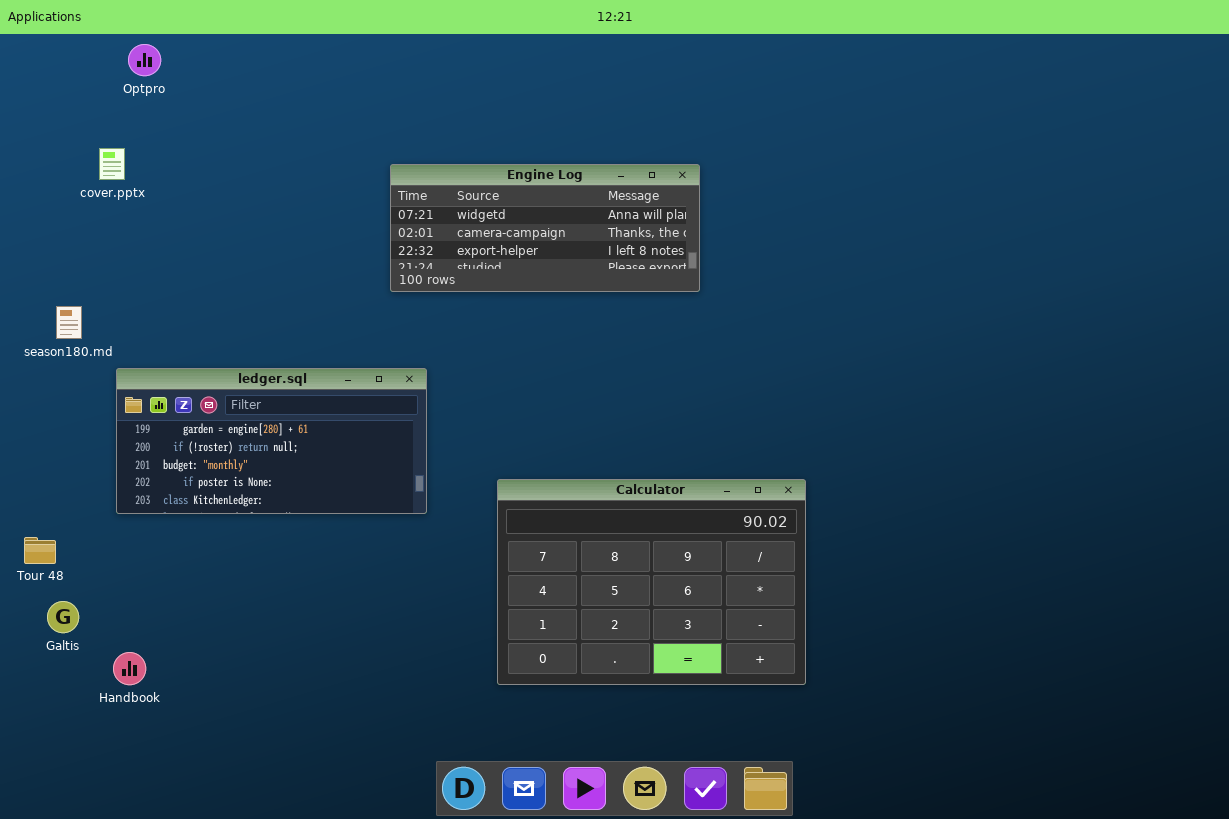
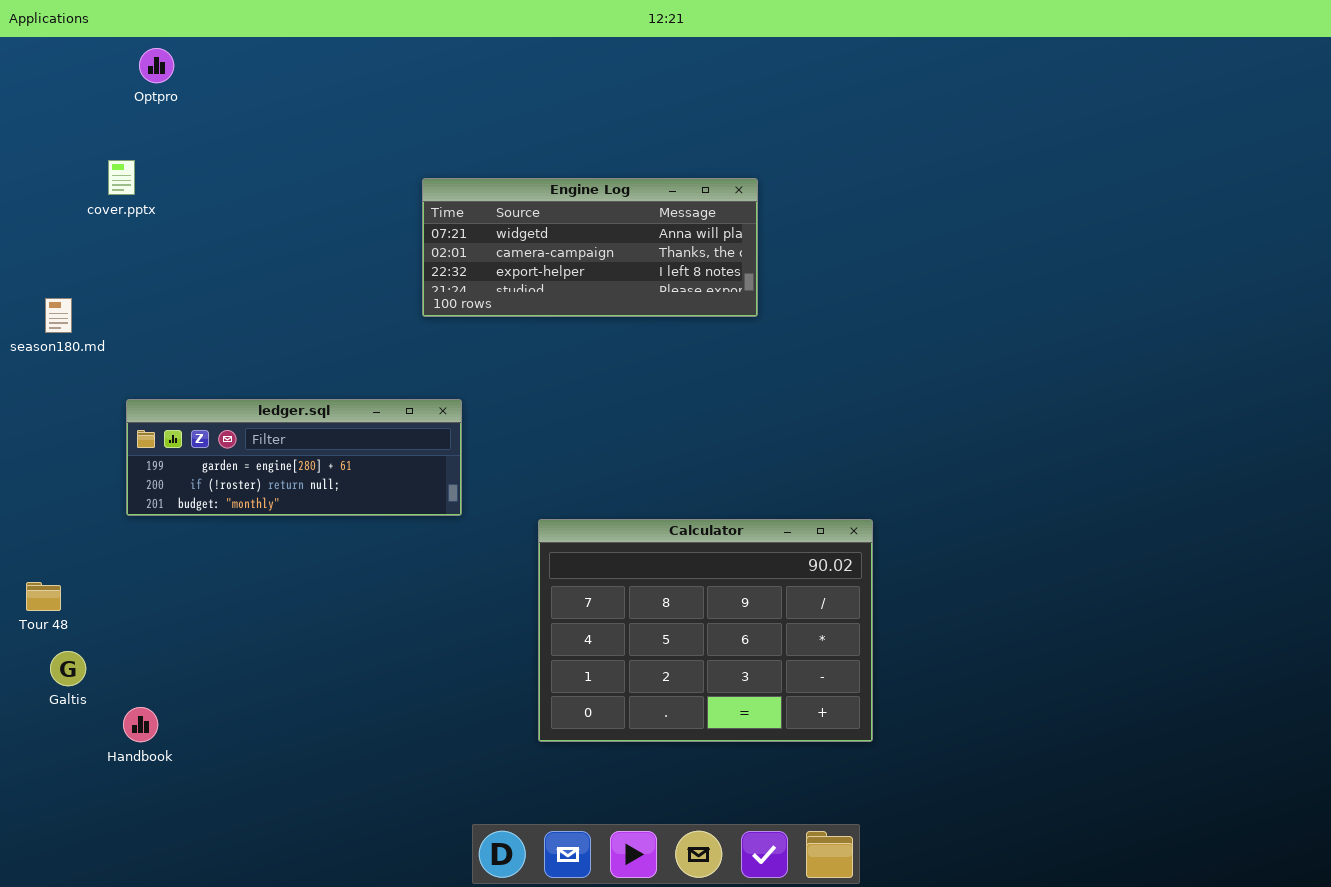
season180.md: [56,306,82,339] -> [45,298,72,333], moved
ledger.sql: [116,368,427,514] -> [126,399,462,516], resized

